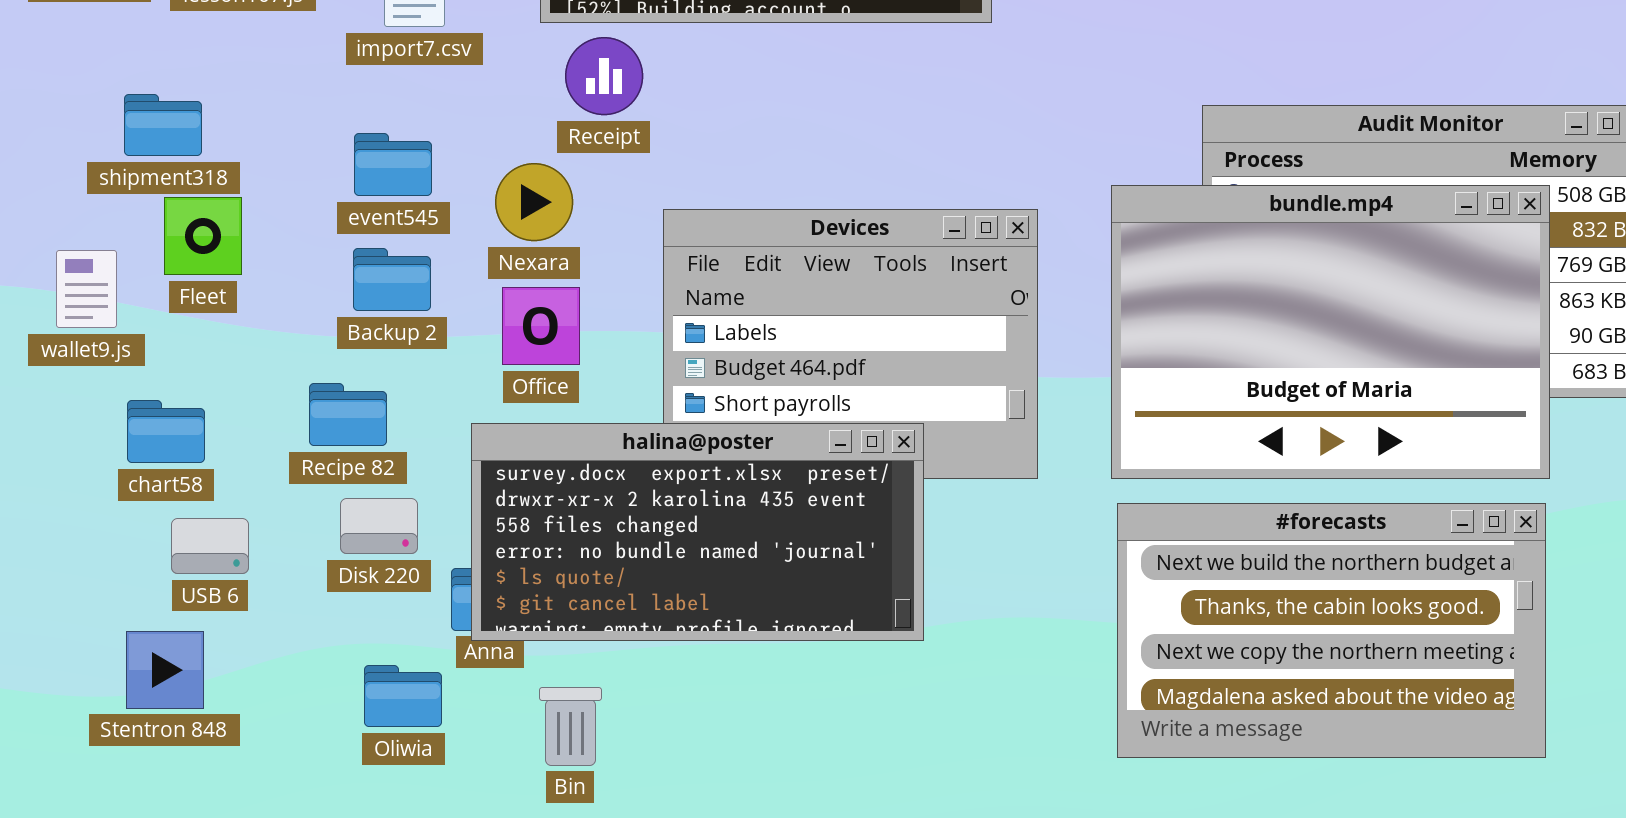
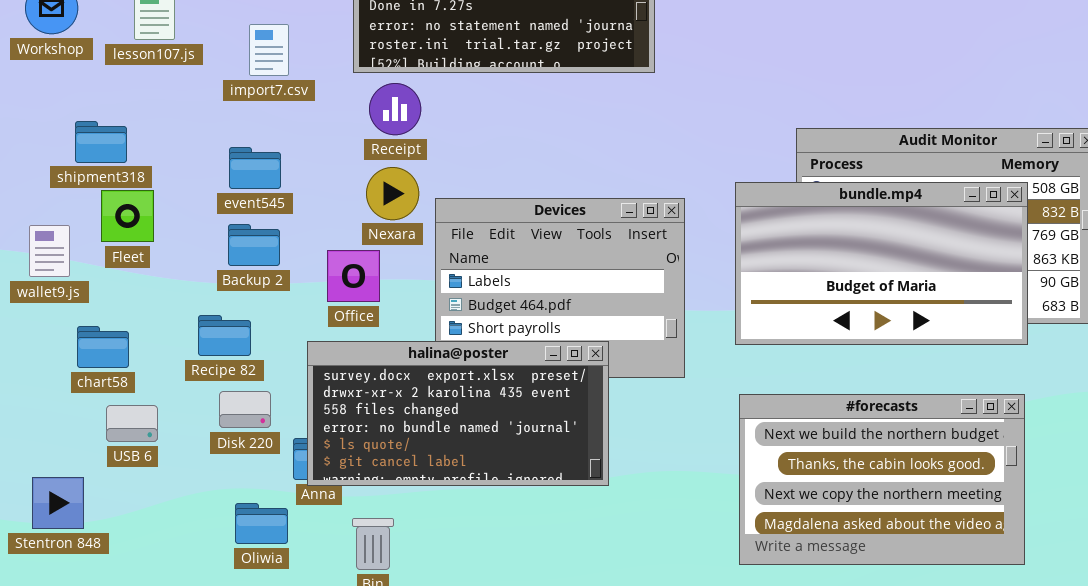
Nexara: [495,163,573,241] -> [366,167,419,220], moved
bundle.mp4: [1111,185,1550,479] -> [735,182,1028,345], resized
Stentron 848: [126,631,204,709] -> [32,477,84,529], moved

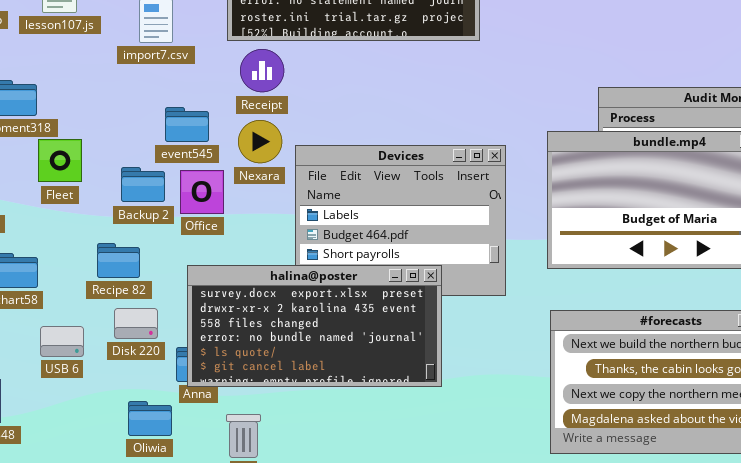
event545: [229,147,281,189] -> [165,107,209,142], moved
Fleet: [101,190,154,242] -> [38,139,82,182], moved
Office: [327,250,380,302] -> [180,170,224,214], moved
USB 6: [106,405,158,442] -> [40,326,84,357], moved

